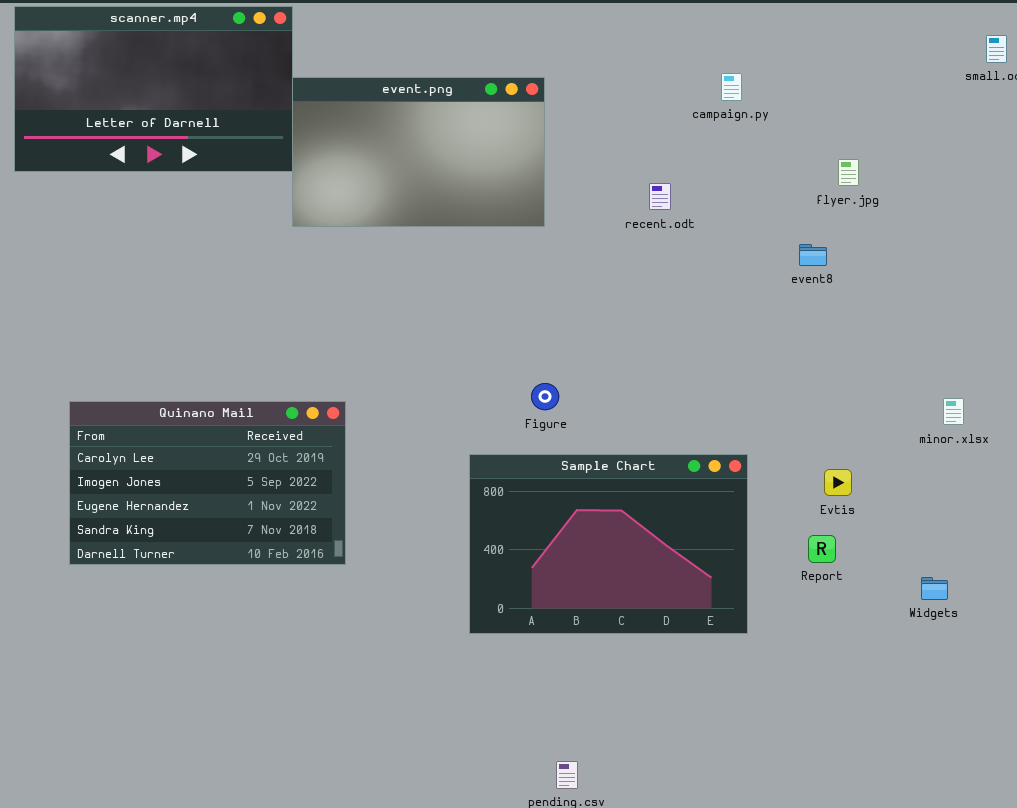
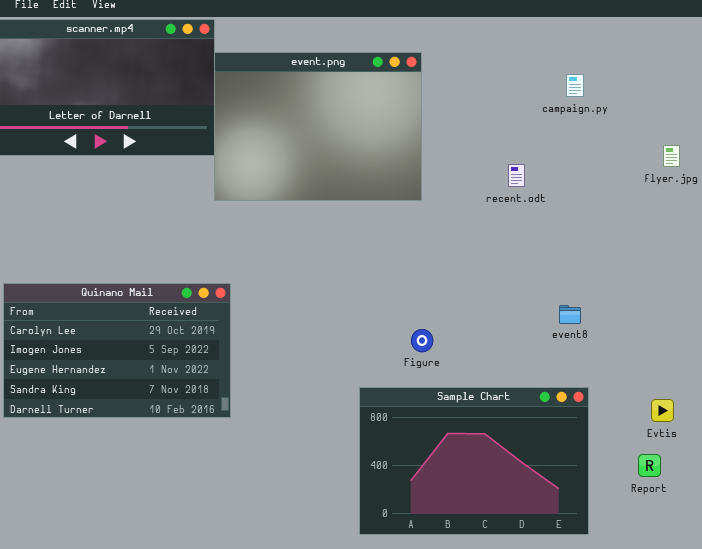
event.png: [292,77,545,227] -> [214,52,422,201], resized
event8: [799,244,827,266] -> [559,305,581,324], moved
Quinano Mail: [69,401,346,565] -> [3,283,231,418], moved

